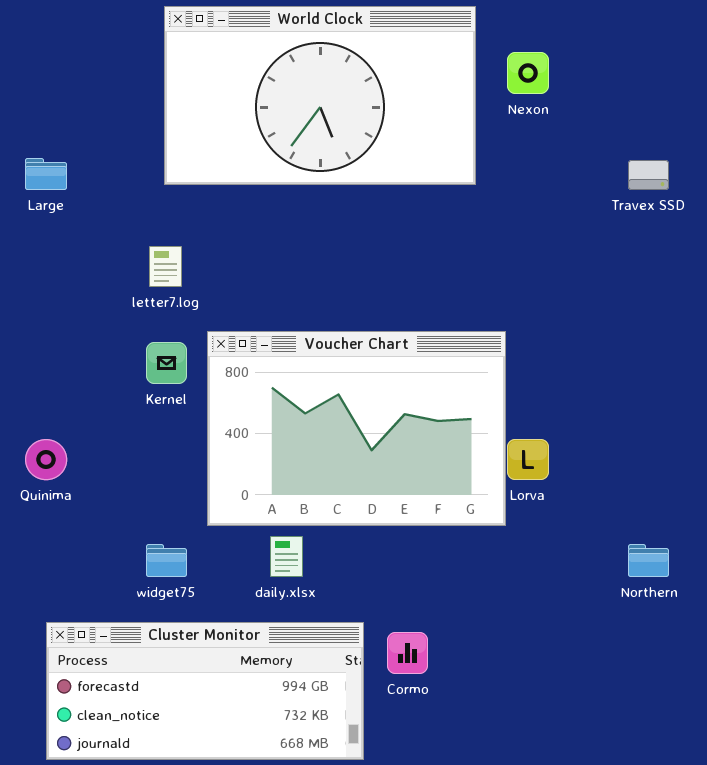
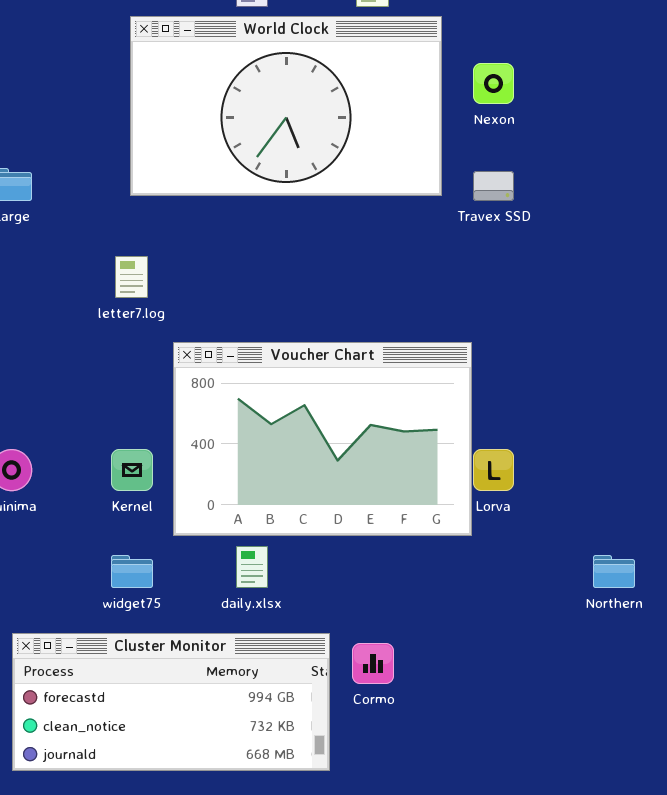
Travex SSD: [628,160,669,190] -> [473,171,514,201], moved
Kernel: [146,342,187,384] -> [111,449,153,491], moved

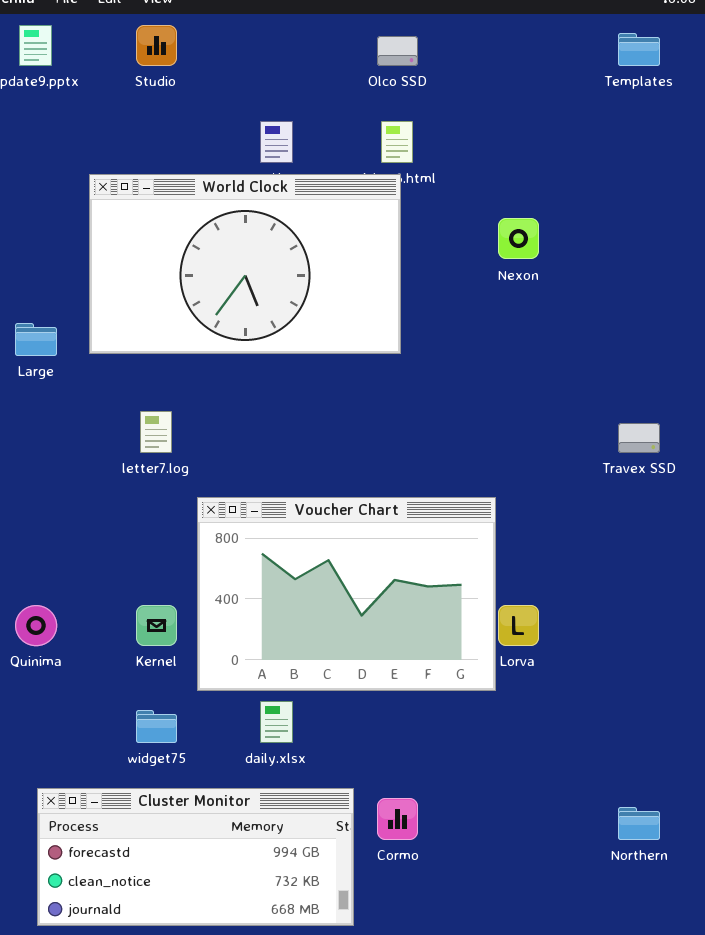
World Clock: [130,16,442,196] -> [89,174,401,354], moved
Travex SSD: [473,171,514,201] -> [618,423,660,453], moved
Northern: [593,555,635,588] -> [618,807,660,840], moved

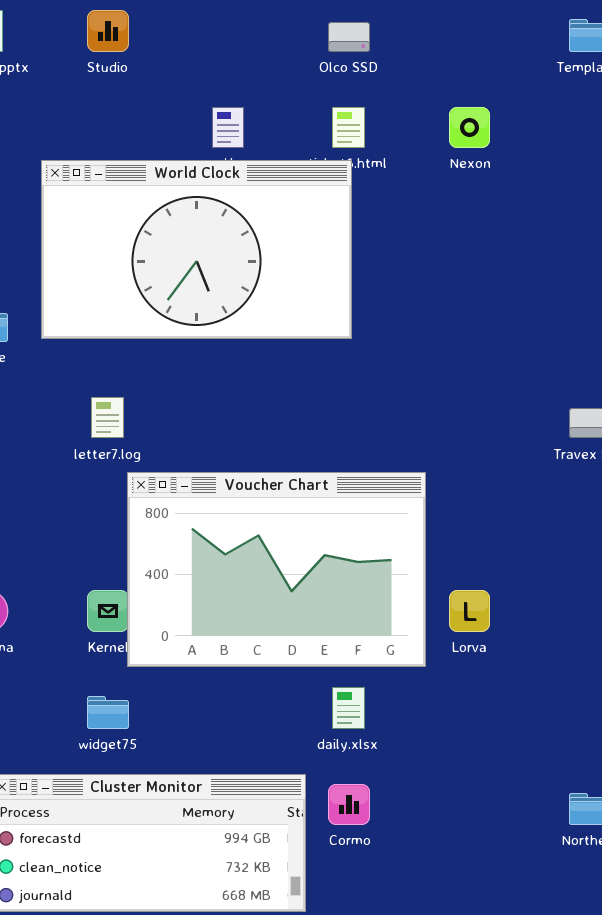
Nexon: [498,218,539,259] -> [449,107,490,148], moved
Voucher Chart: [197,497,496,691] -> [127,472,426,667], moved
daily.xlsx: [260,701,293,743] -> [332,687,365,729], moved

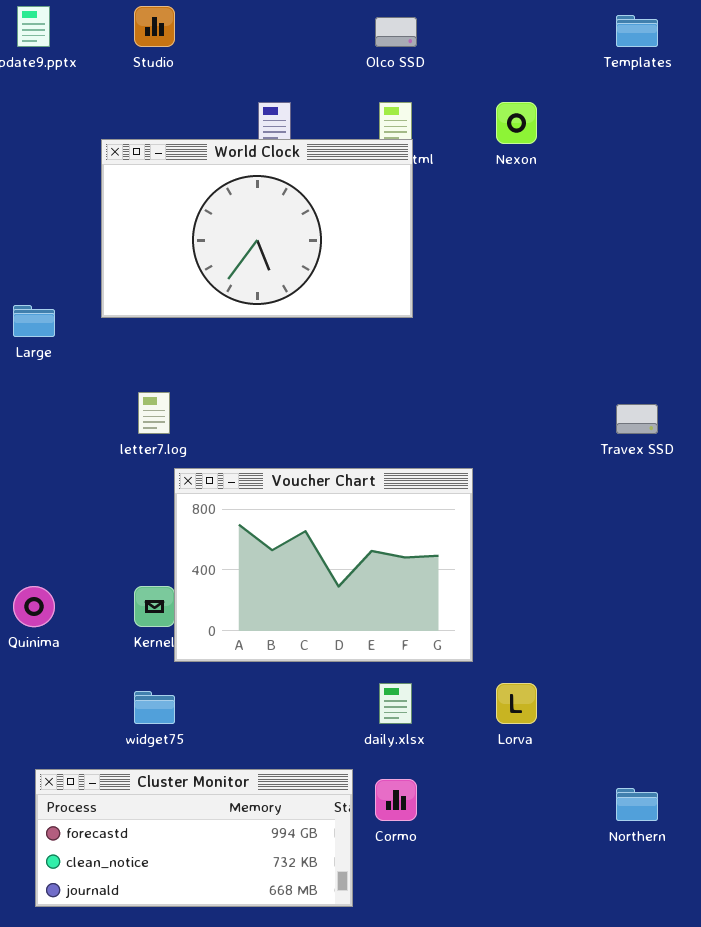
World Clock: [41,160,352,339] -> [101,139,413,318], moved
Lorva: [449,590,490,632] -> [496,683,537,724], moved

